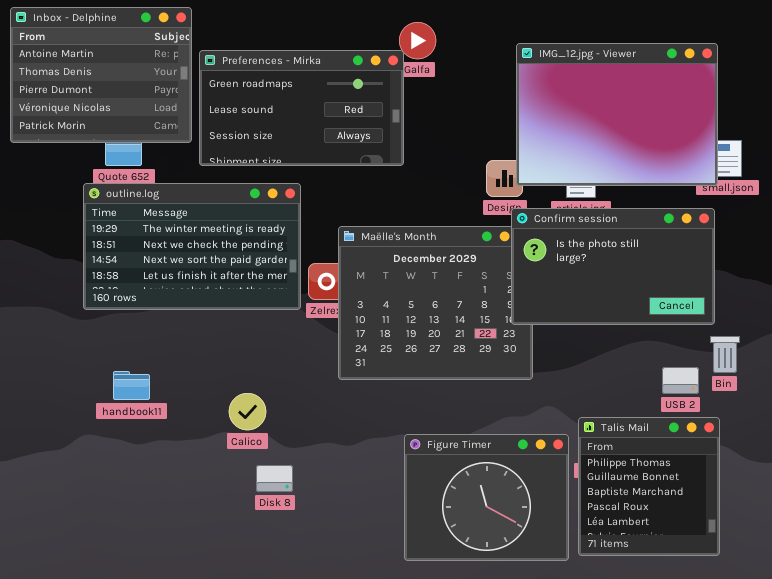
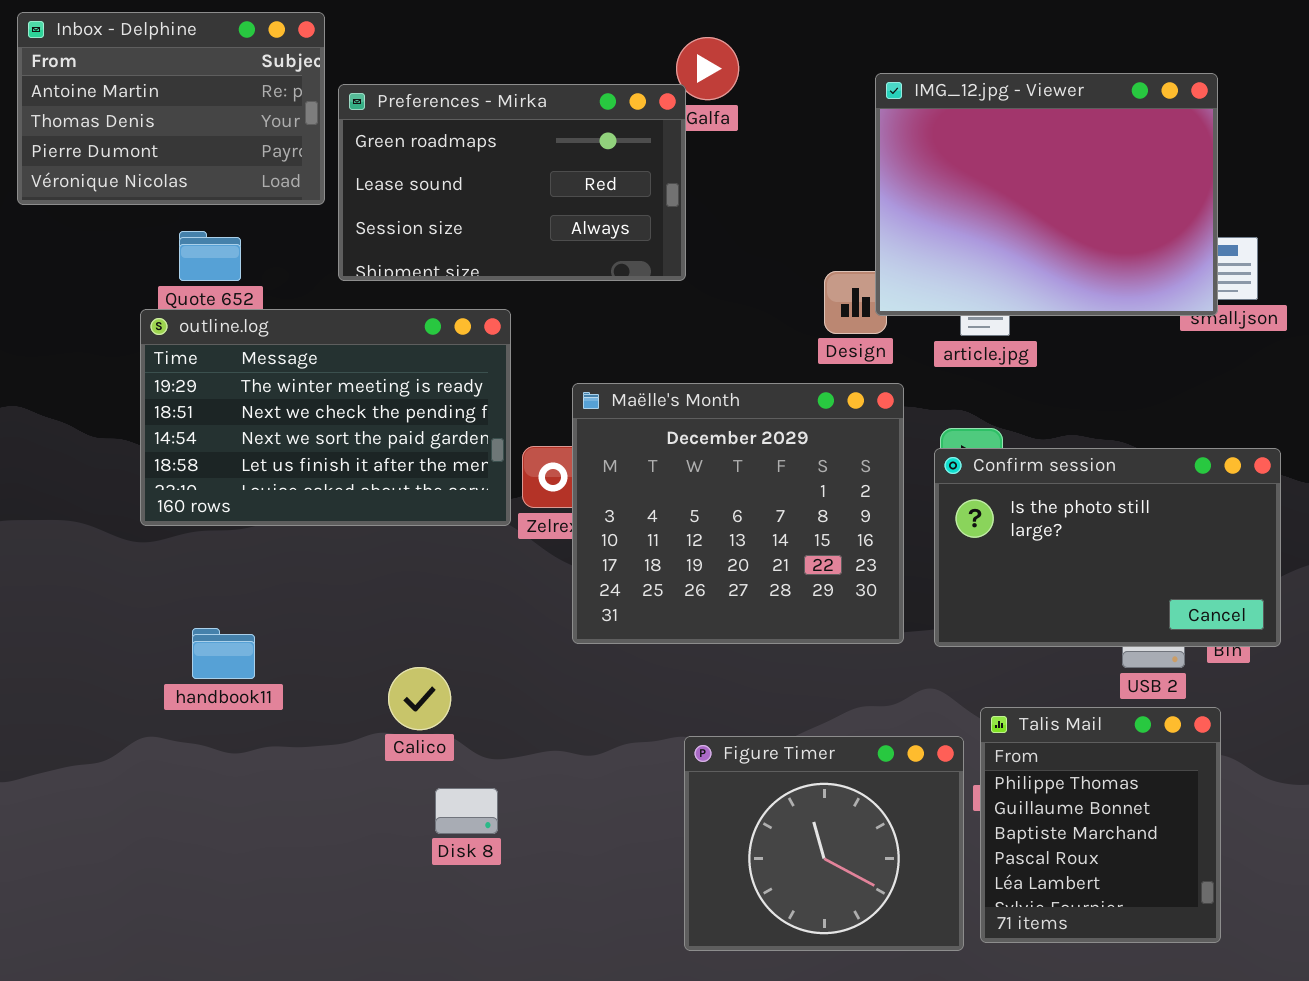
Inbox - Delphine: [10,7,192,143] -> [17,12,325,205], resized
Confirm session: [511,208,715,325] -> [934,448,1281,647], moved

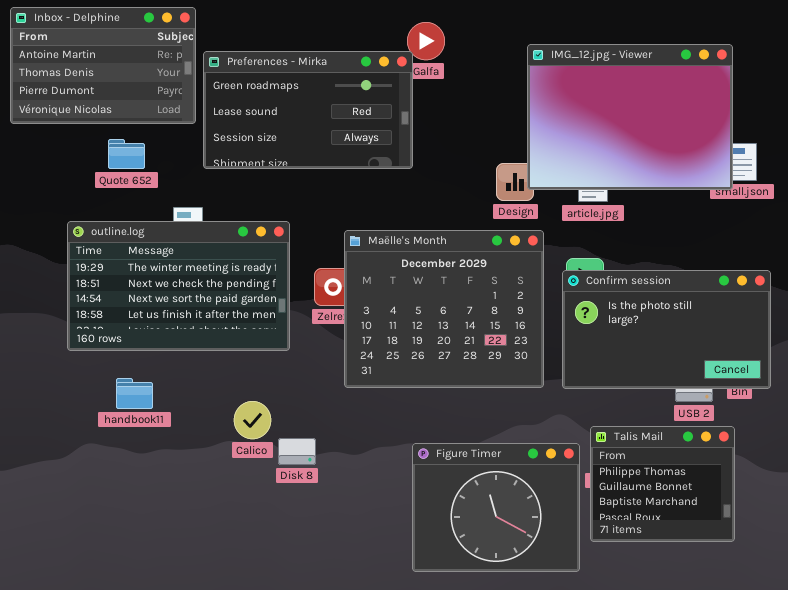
outline.log: [140,309,511,526] -> [67,221,290,351], moved
Talis Mail: [980,707,1221,943] -> [590,426,735,542], resized
Disk 8: [435,788,498,834] -> [278,438,316,465], moved

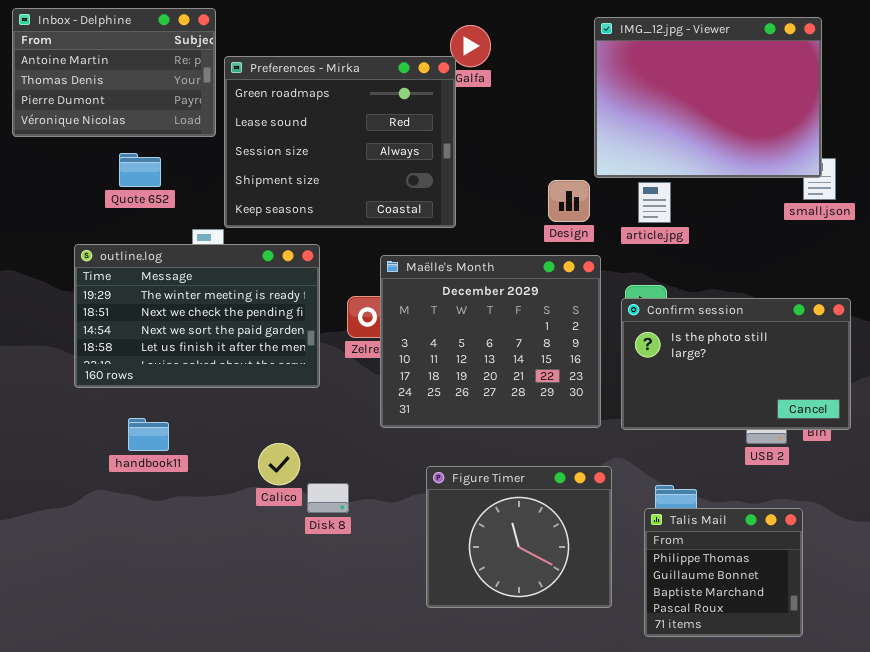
IMG_12.jpg - Viewer: [527,44,733,190] -> [594,17,822,178], moved
Preferences - Mirka: [203,51,413,169] -> [224,56,456,228], resized
Talis Mail: [590,426,735,542] -> [644,508,803,637], moved
Figure Timer: [412,443,580,572] -> [426,466,612,608], moved

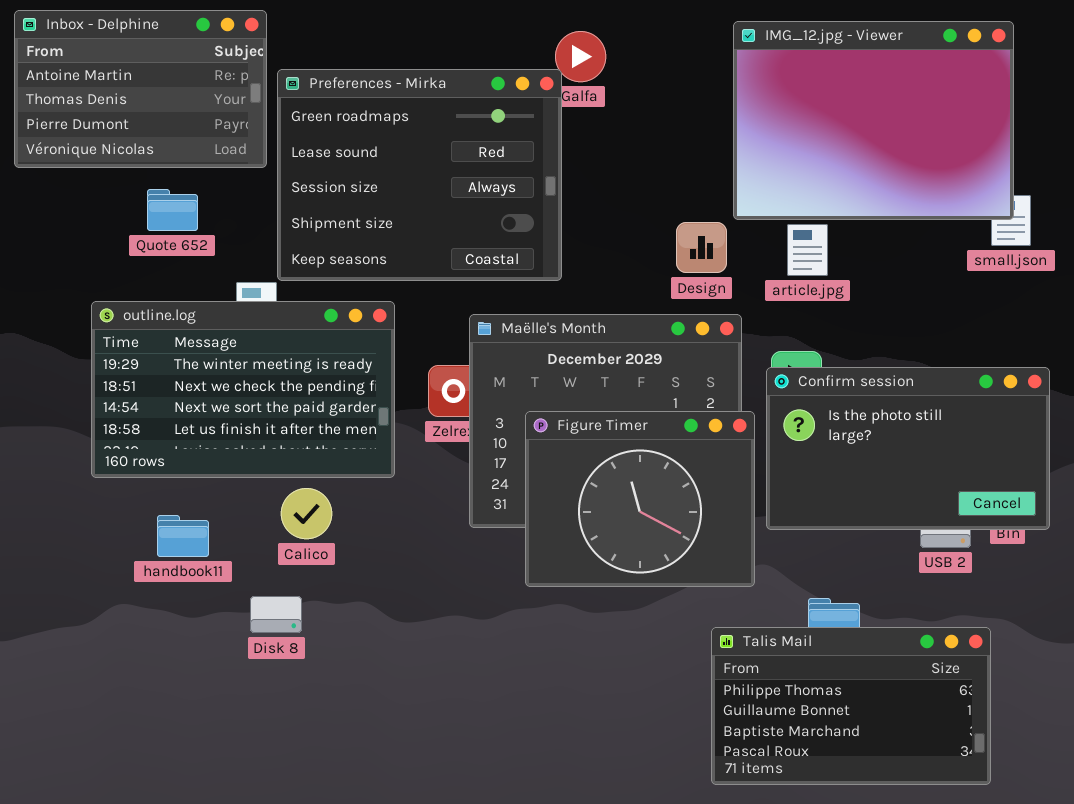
Calico: [258,443,300,485] -> [281,488,332,539], moved
Figure Timer: [426,466,612,608] -> [525,411,755,587], moved
Disk 8: [307,483,349,513] -> [250,596,302,633], moved
Talis Mail: [644,508,803,637] -> [711,627,991,785], resized

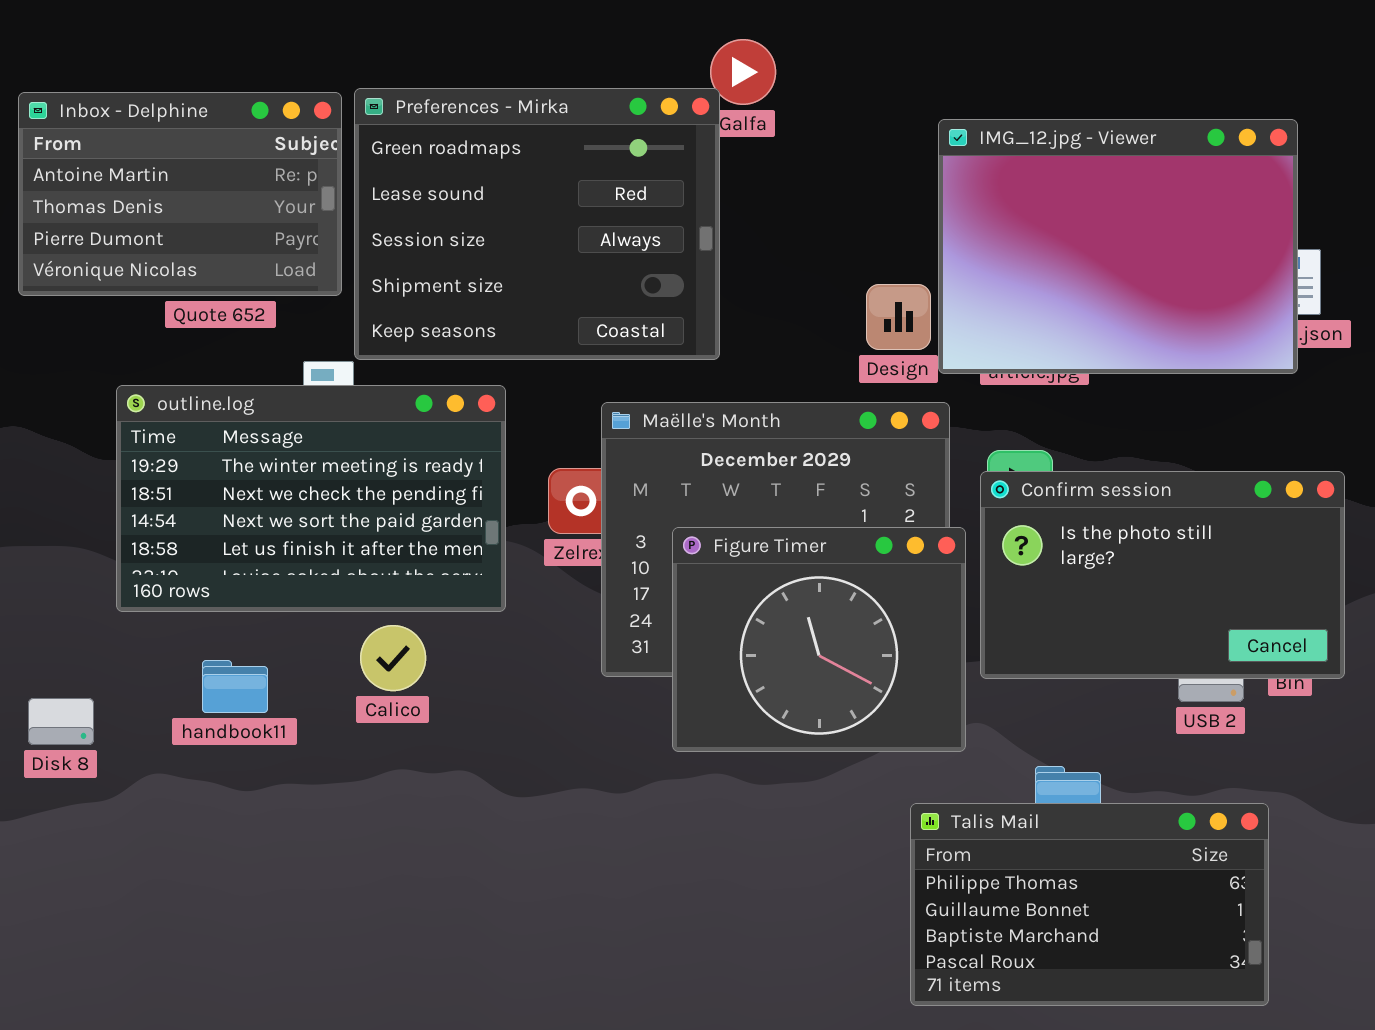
Inbox - Delphine: [14,10,267,168] -> [18,92,342,296], moved
IMG_12.jpg - Viewer: [733,21,1014,220] -> [938,119,1298,374], moved
Disk 8: [250,596,302,633] -> [28,698,94,745], moved

